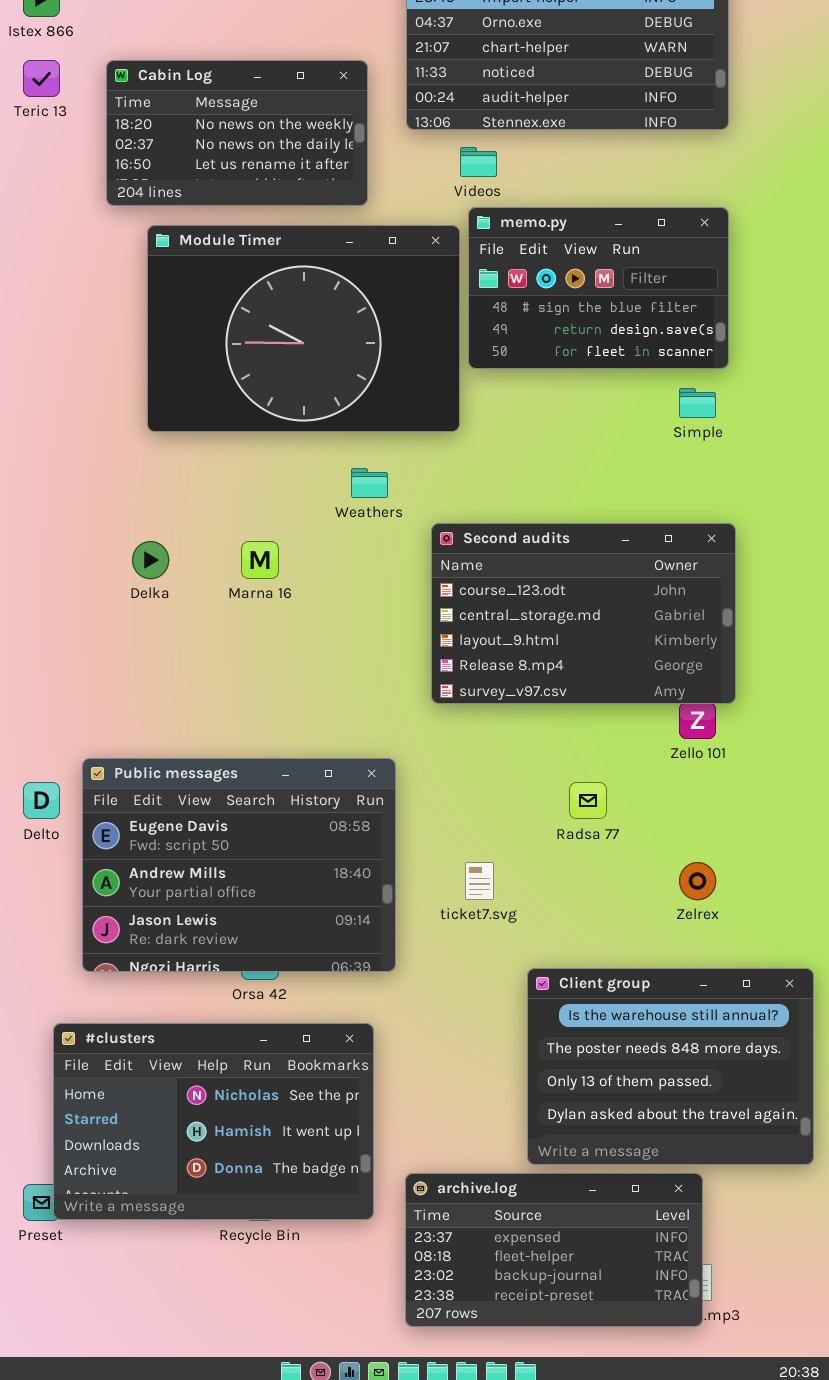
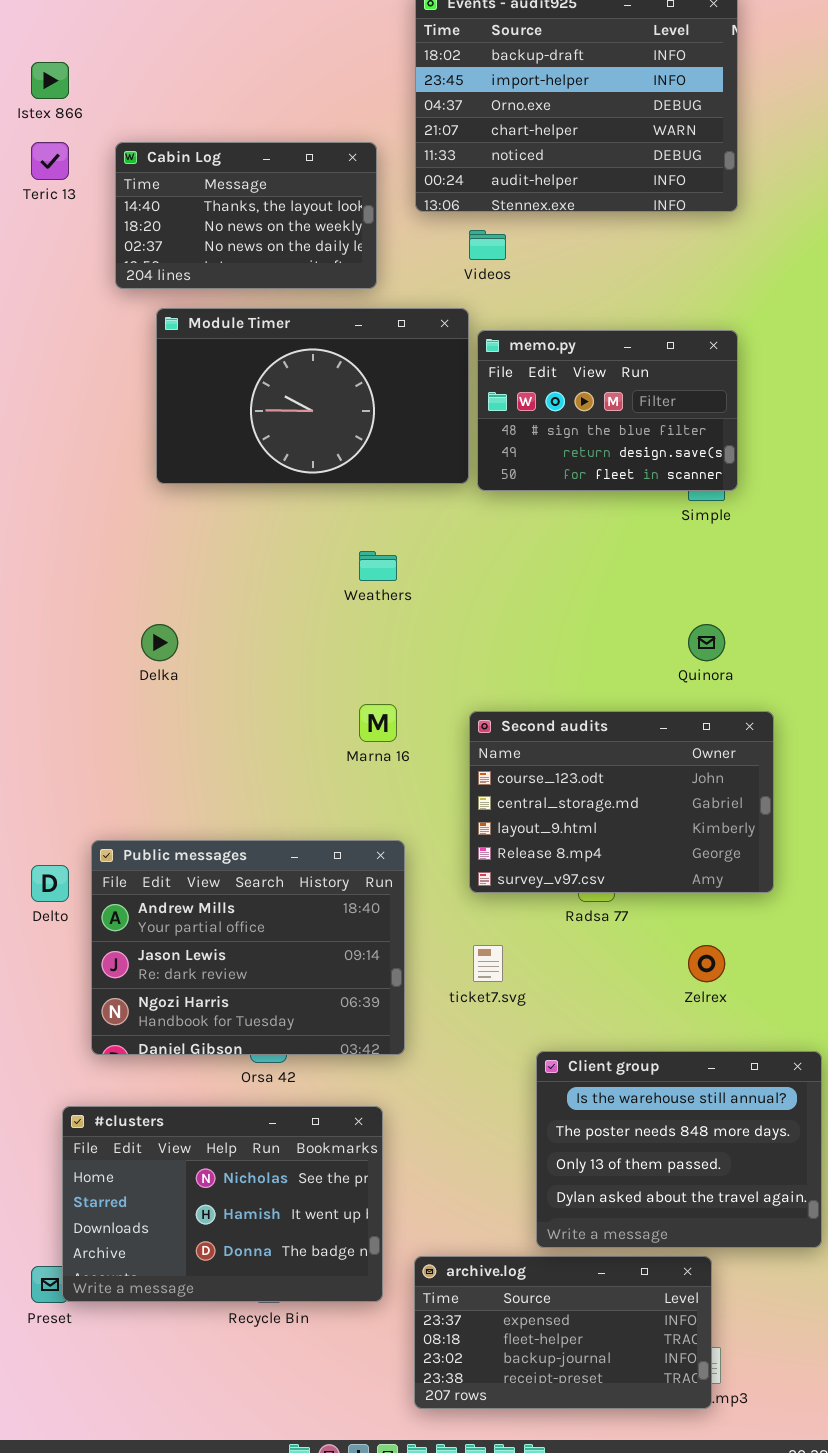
Cabin Log: [106,60,368,206] -> [115,142,377,289], scrolled up 1 row
memo.py: [468,207,729,369] -> [477,330,738,491], moved
Module Timer: [147,225,460,432] -> [156,308,469,484], resized
Second audits: [431,523,736,704] -> [469,711,774,893], moved
Marna 16: [241,541,279,579] -> [359,704,397,742], moved
Public messages: [82,758,396,972] -> [91,840,405,1055], scrolled down 1 row

